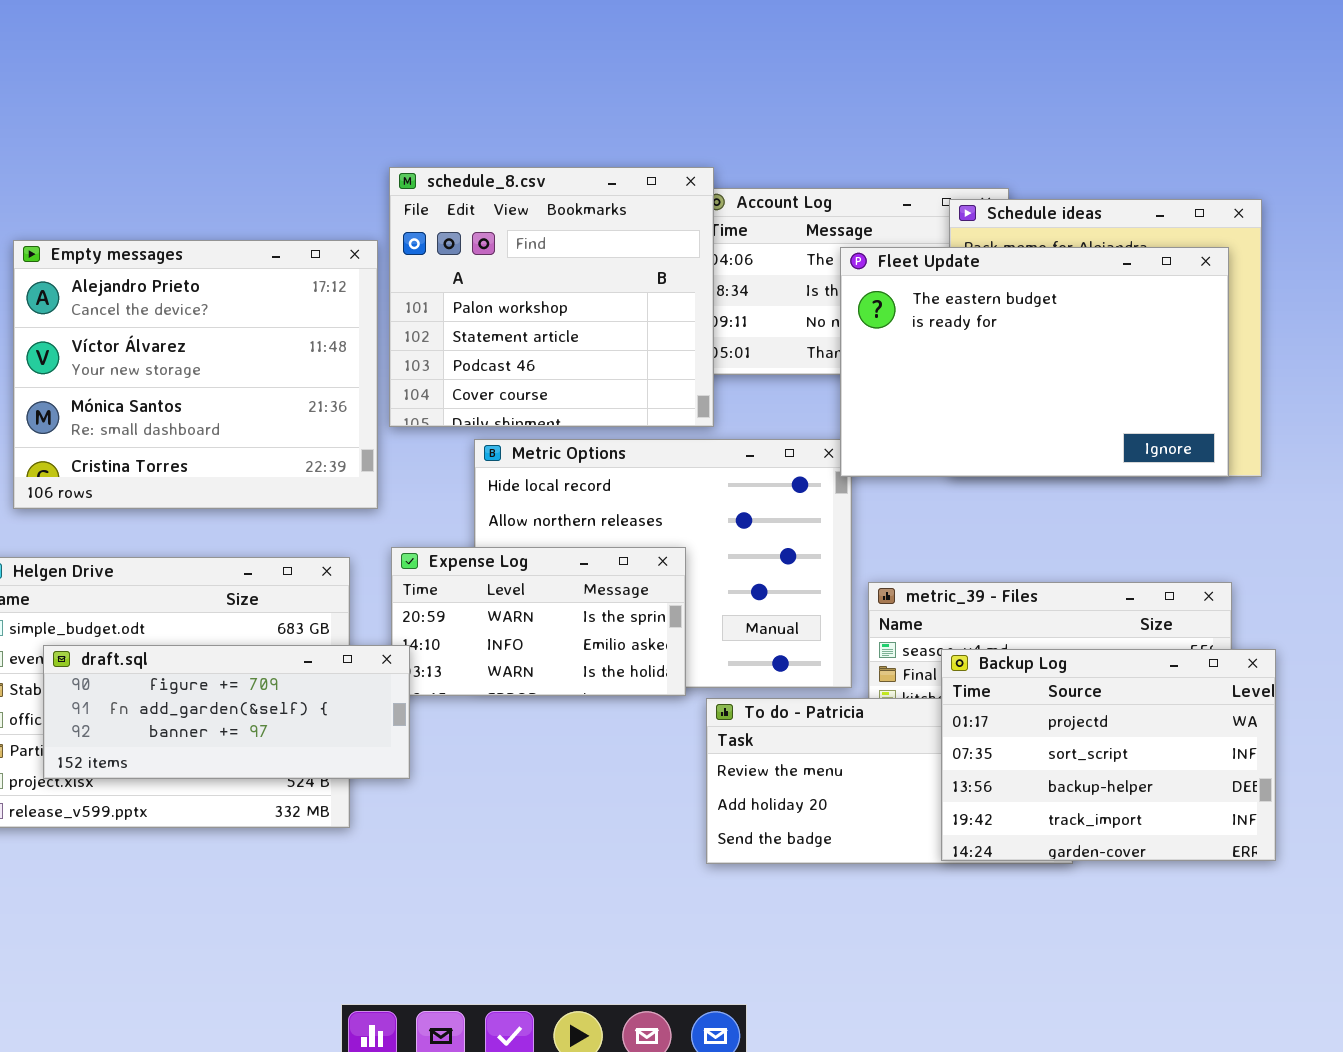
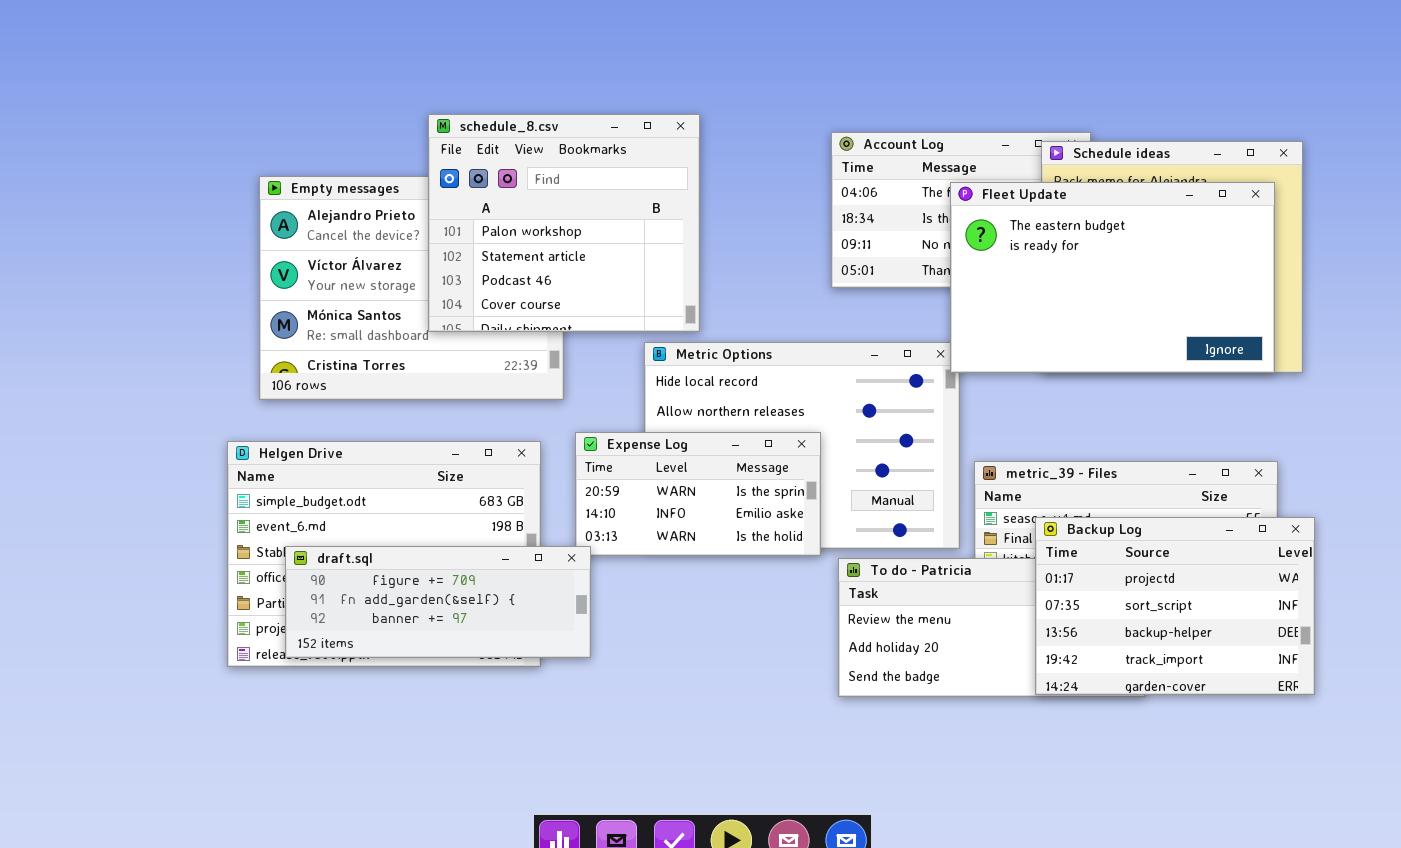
schedule_8.csv: [389,167,714,427] -> [428,114,700,332], moved
draft.sql: [43,645,410,779] -> [285,546,591,658], moved

